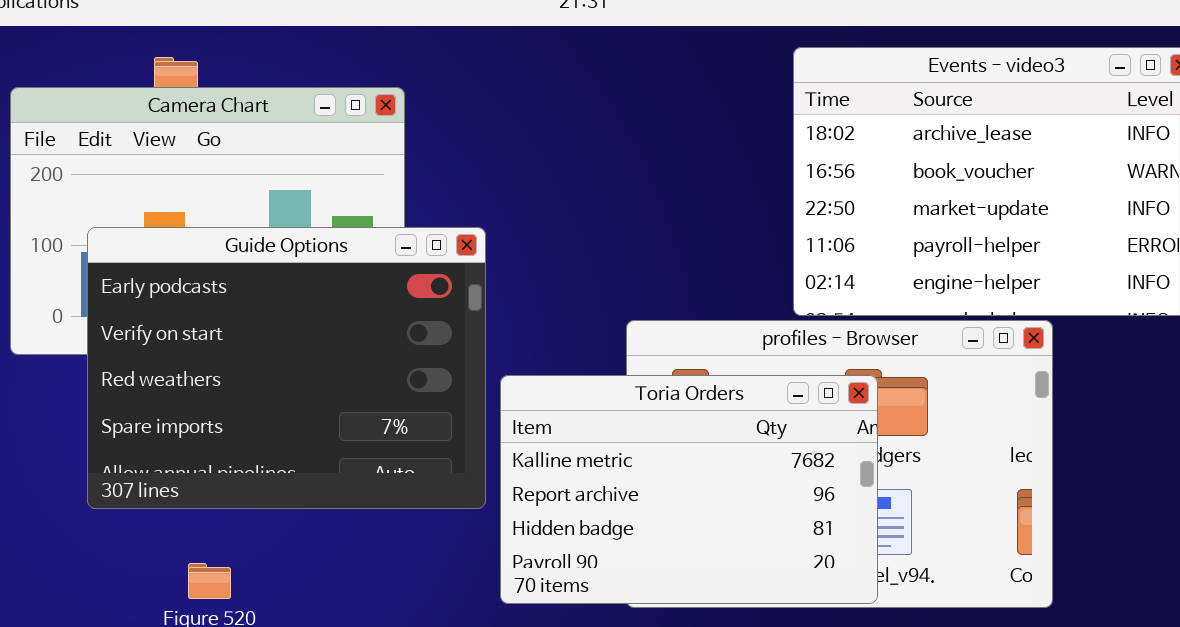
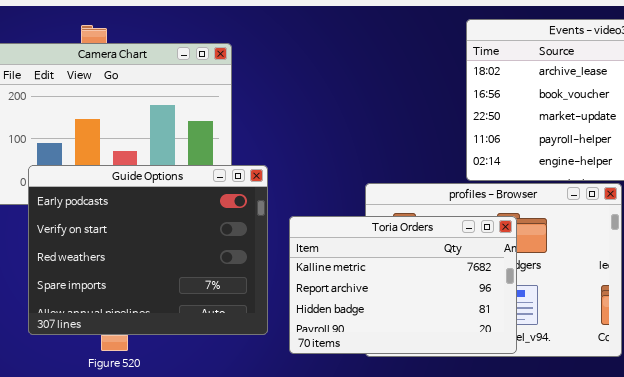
Guide Options: [87,227,486,509] -> [28,165,268,335], moved

